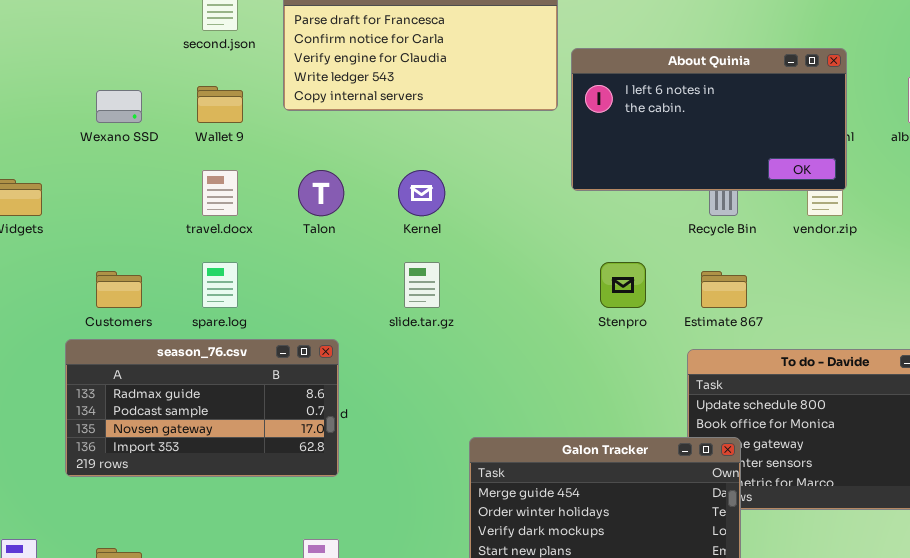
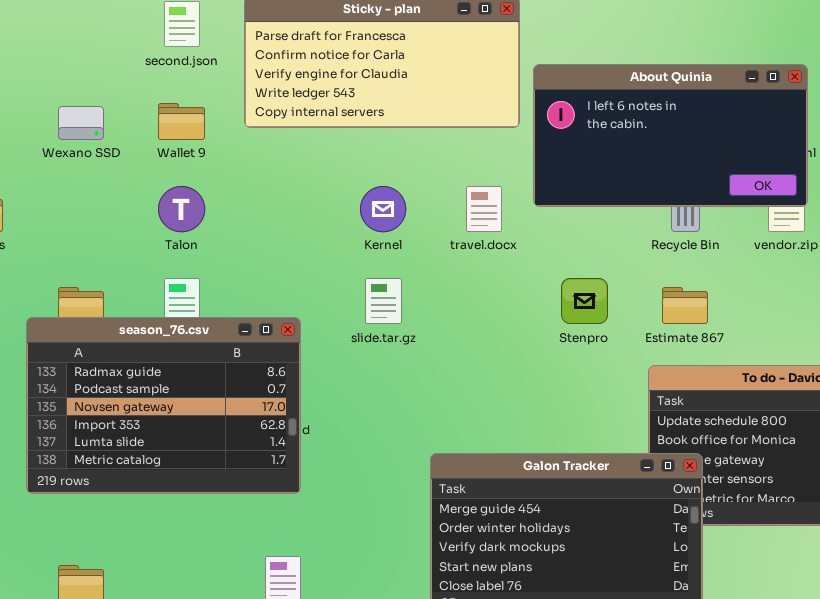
travel.docx: [202,170,238,216] -> [466,186,502,232], moved
Talon: [298,170,344,216] -> [158,186,205,232], moved
season_76.csv: [65,339,339,477] -> [26,317,301,494], resized

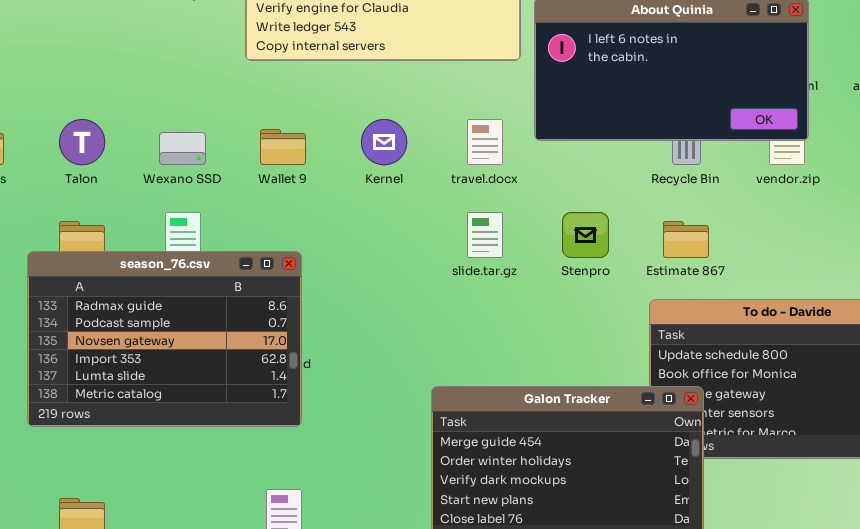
Wallet 9: [158,103,205,140] -> [260,129,306,165], moved
Wexano SSD: [58,106,104,140] -> [159,132,206,165], moved
Talon: [158,186,205,232] -> [59,119,105,165], moved
slide.tar.gz: [365,278,402,324] -> [467,212,503,258], moved

